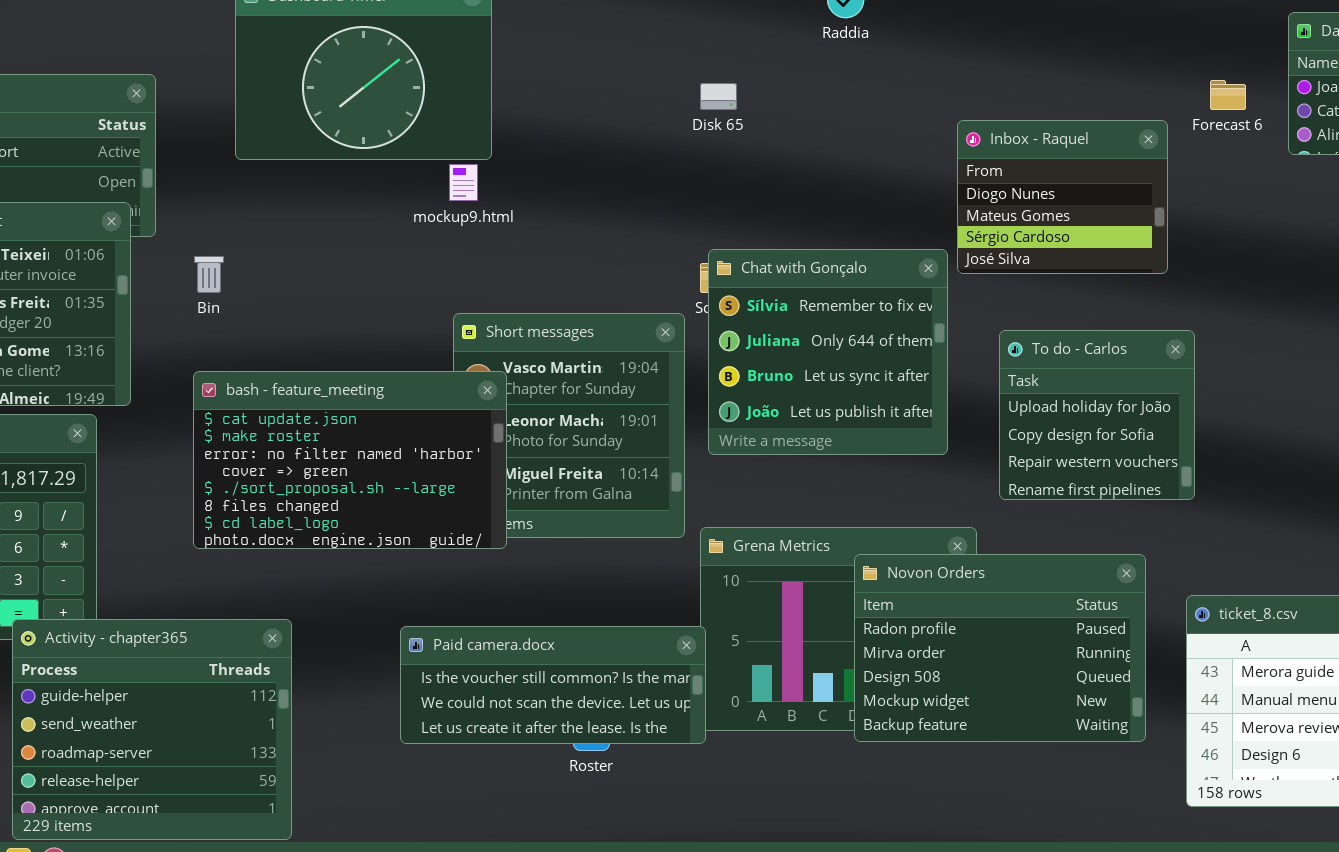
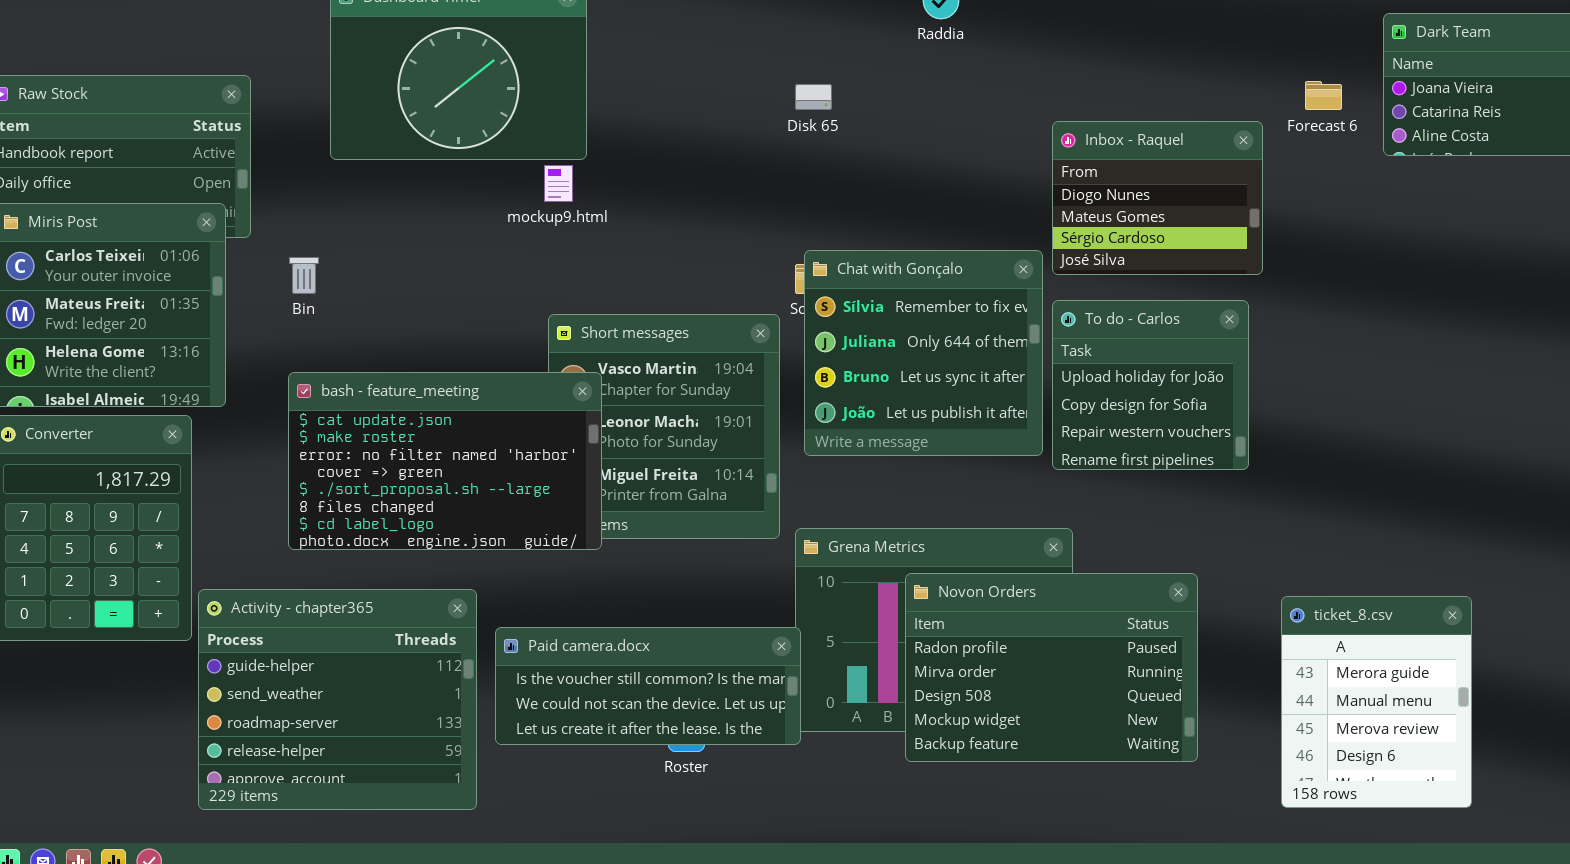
To do - Carlos: [999,330,1195,500] -> [1052,300,1249,470], moved
Novon Orders: [854,554,1146,742] -> [905,573,1198,762], moved
Activity - chapter365: [12,619,292,840] -> [198,589,477,810], moved

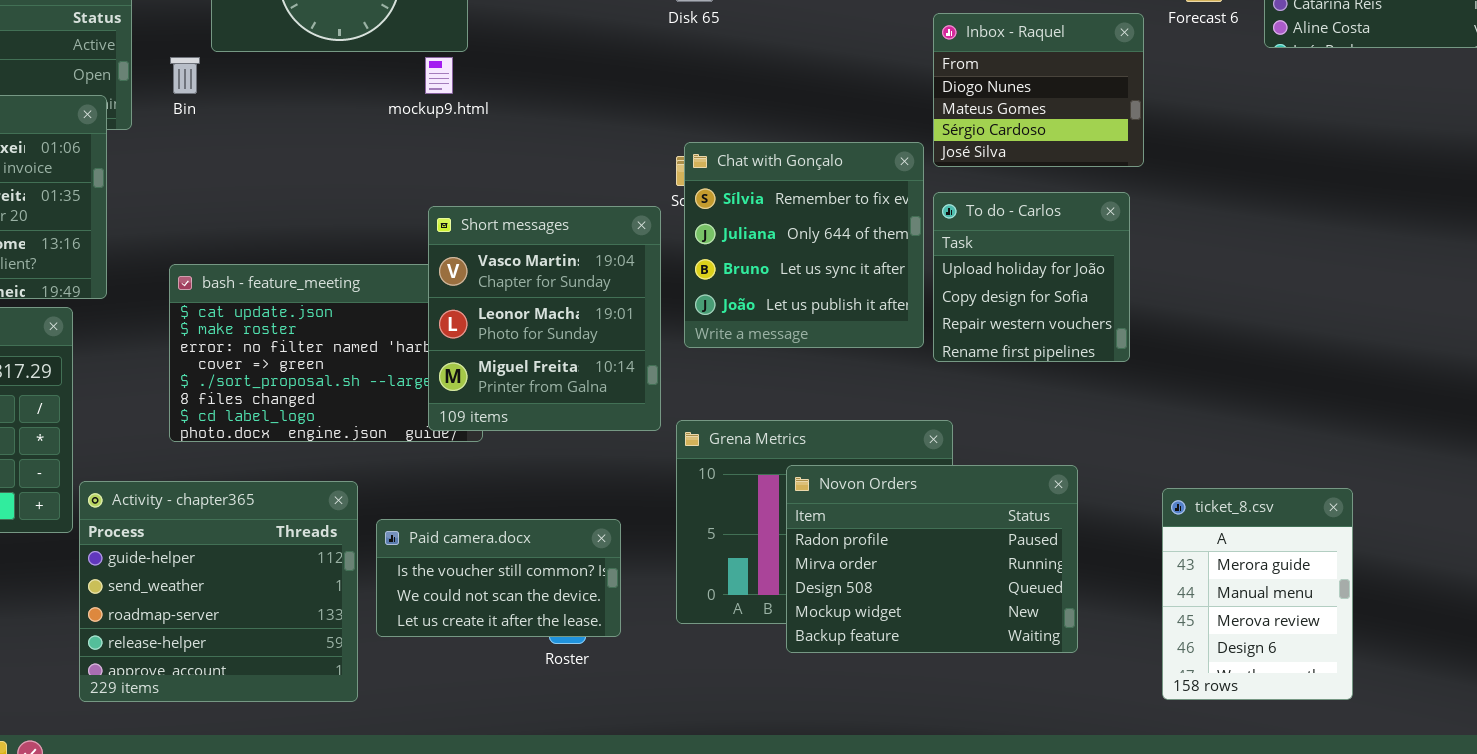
Bin: [289,257,319,294] -> [170,57,200,94], moved
Short messages: [548,314,780,539] -> [428,206,661,431], raised
Paid camera.docx: [495,627,801,745] -> [376,519,621,637], resized

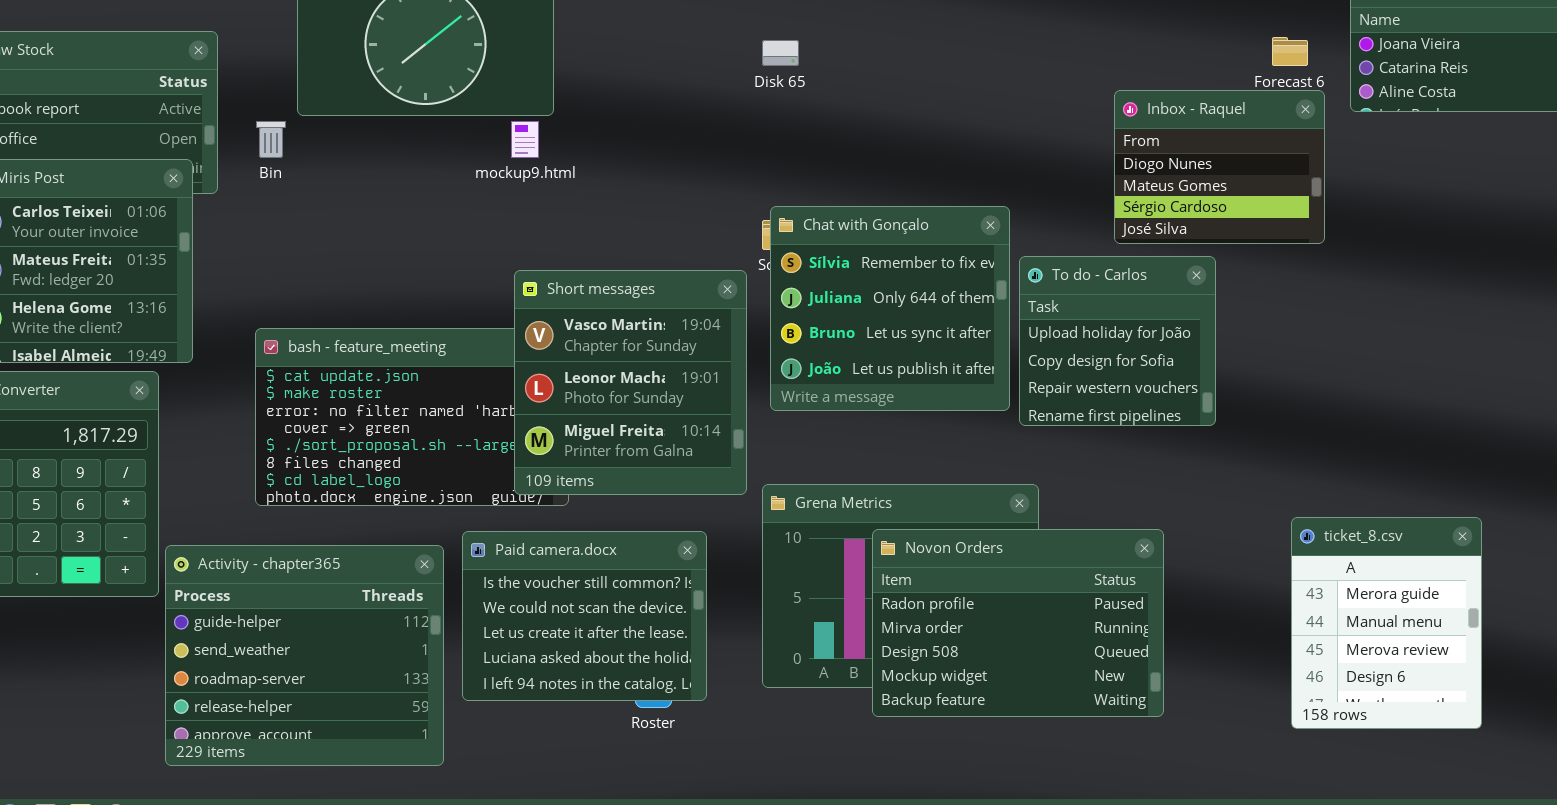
Inbox - Raquel: [933,13,1144,167] -> [1114,90,1325,244], moved
ticket_8.csv: [1162,488,1353,700] -> [1291,517,1482,729], moved
Paid camera.docx: [376,519,621,637] -> [462,531,707,701], resized

